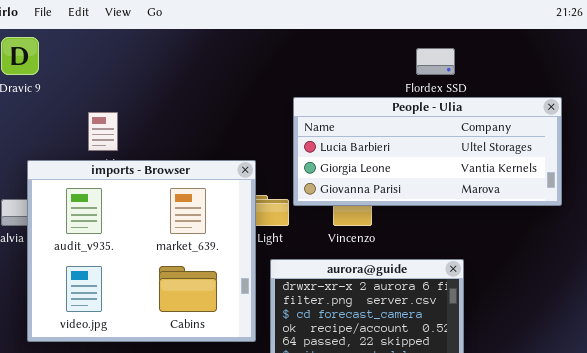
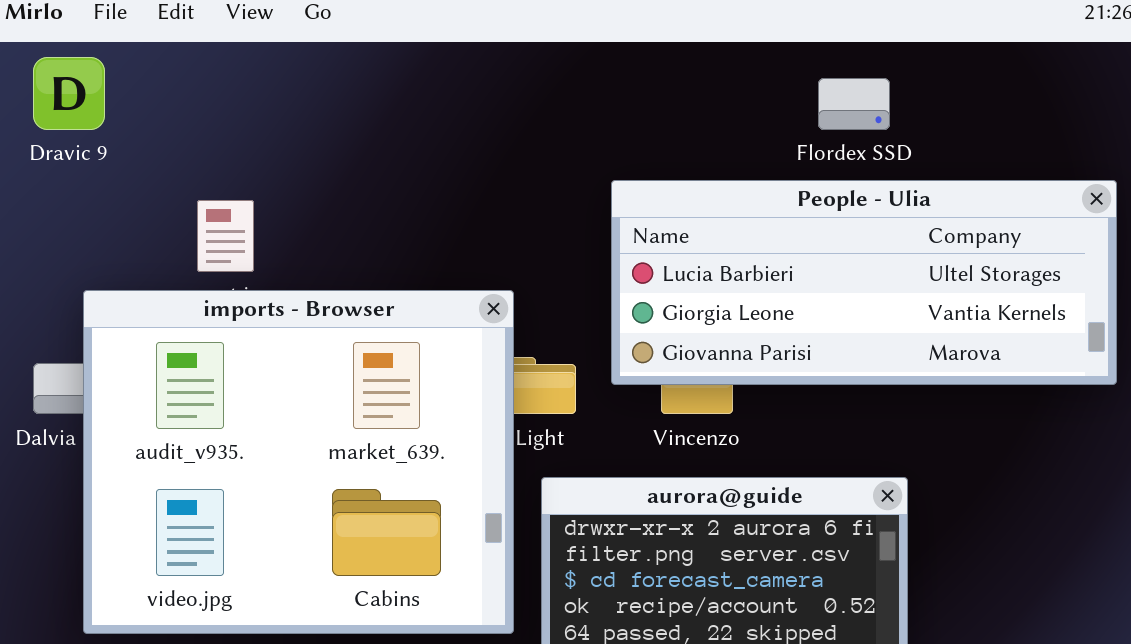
People - Ulia: [293,97,562,206] -> [611,180,1117,385], moved

